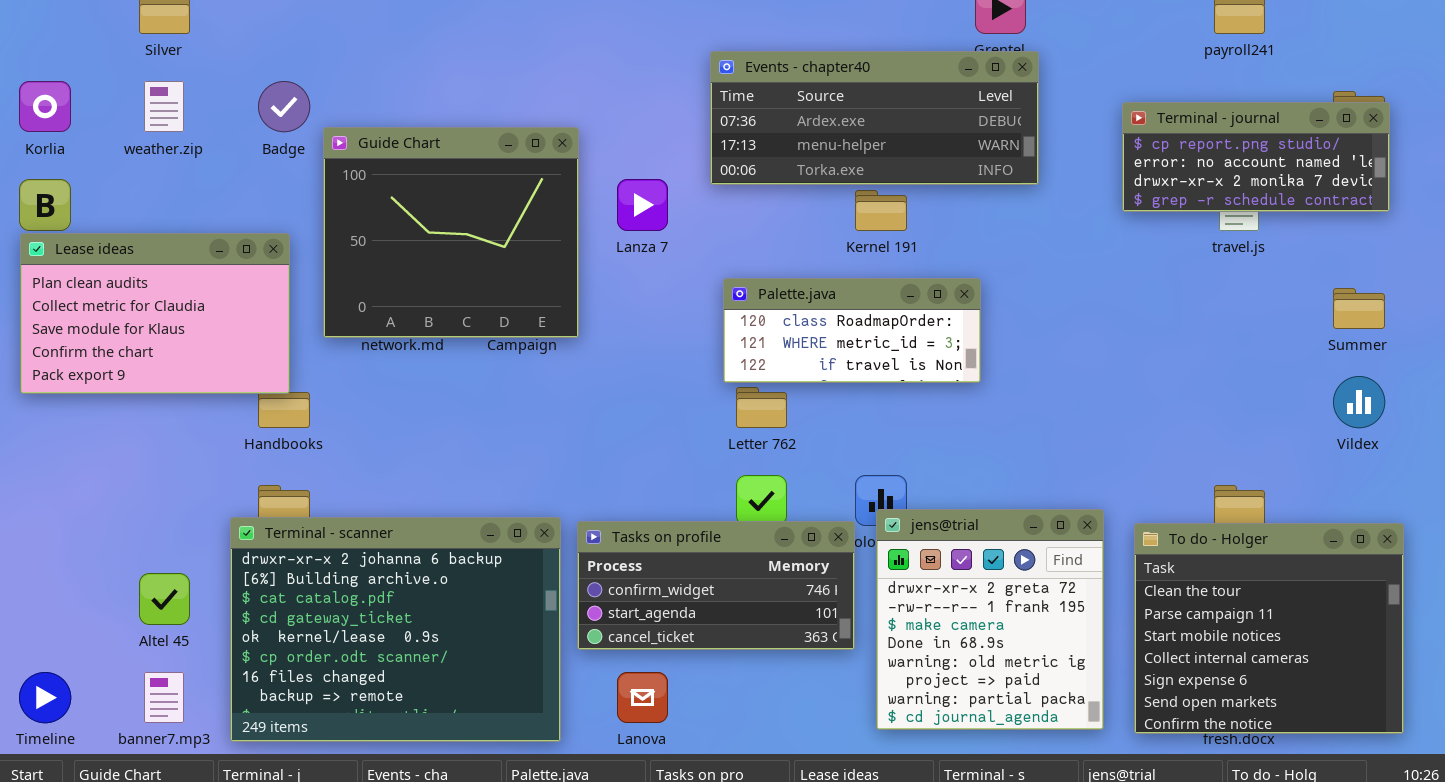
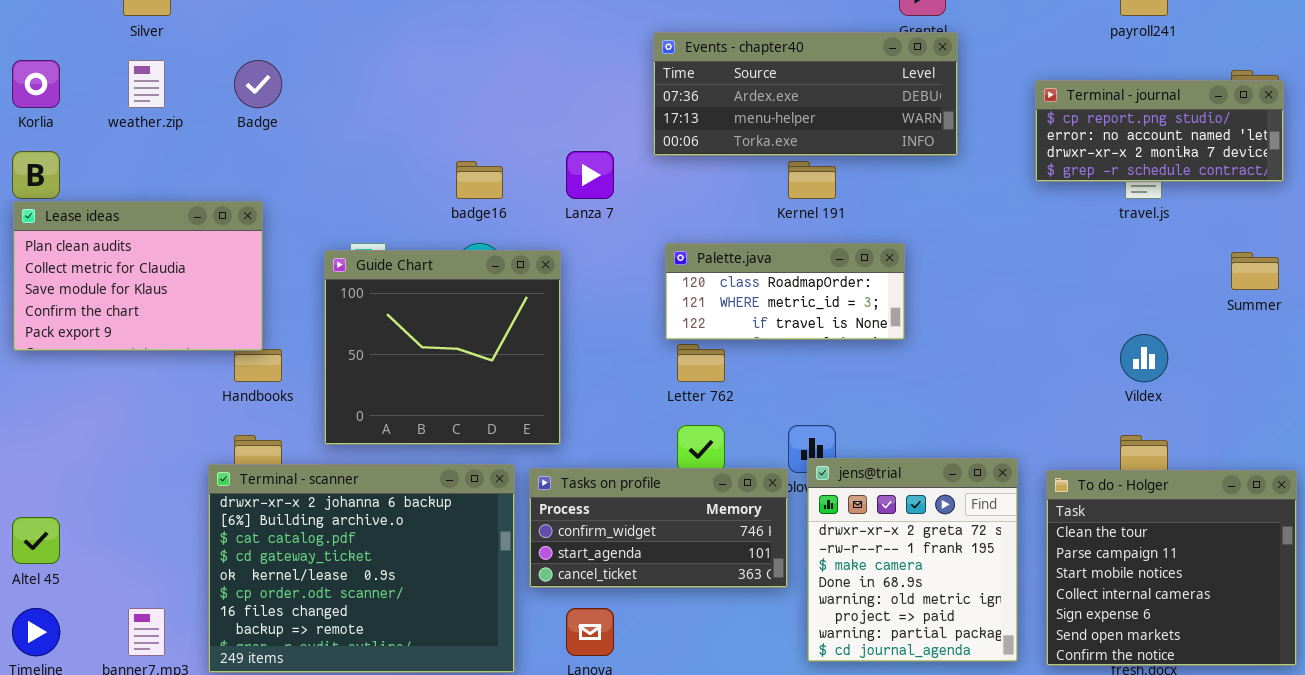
Guide Chart: [323,127,579,338] -> [324,250,561,445], moved
Vildex: [1333,376,1385,428] -> [1120,334,1168,382], moved
Altel 45: [139,573,190,625] -> [12,517,60,564], moved

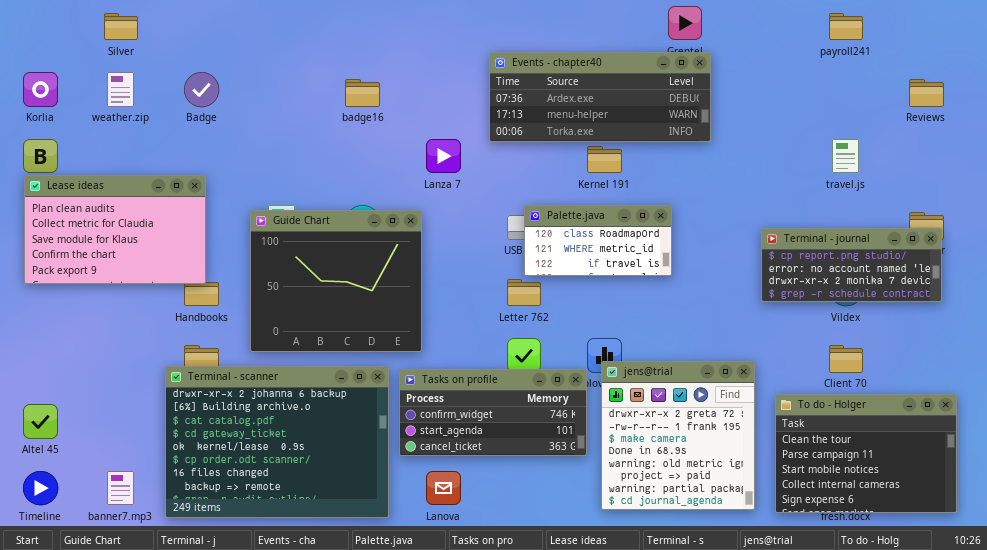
Terminal - journal: [1035,80,1284,182] -> [761,228,942,302], moved
badge16: [456,161,503,199] -> [345,79,380,107], moved
Palette.java: [665,243,905,340] -> [524,205,672,276], resized
To do - Holger: [1046,470,1297,666] -> [775,394,957,513], resized

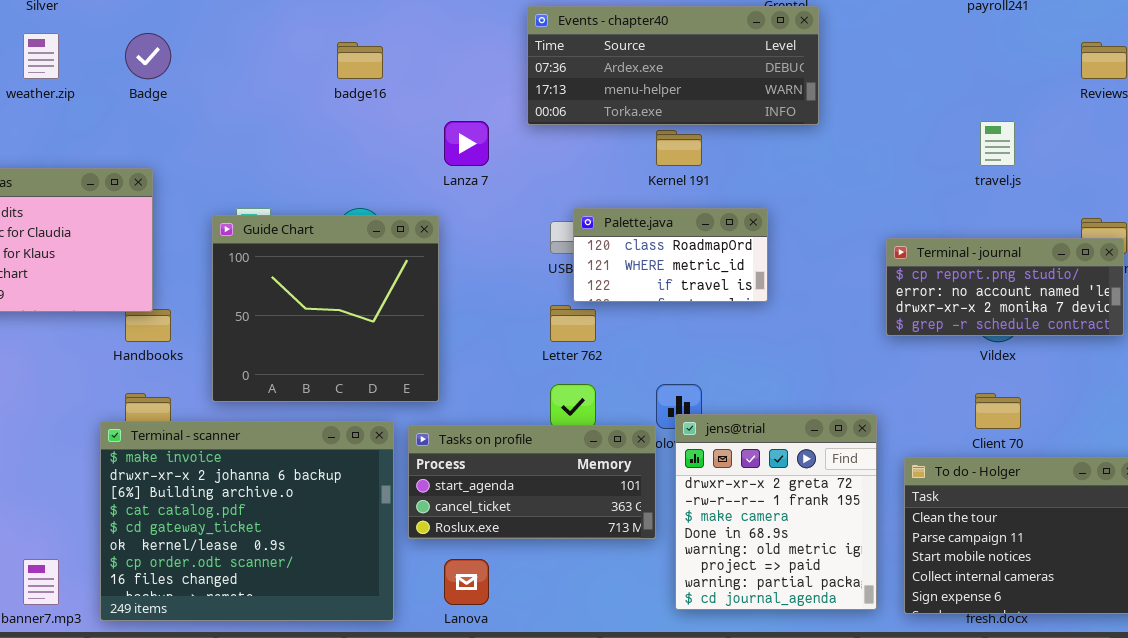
Terminal - scanner: [165,366,389,518] -> [100,421,394,621], scrolled up 1 row
Tasks on profile: [399,369,587,456] -> [408,425,656,539], scrolled down 1 row

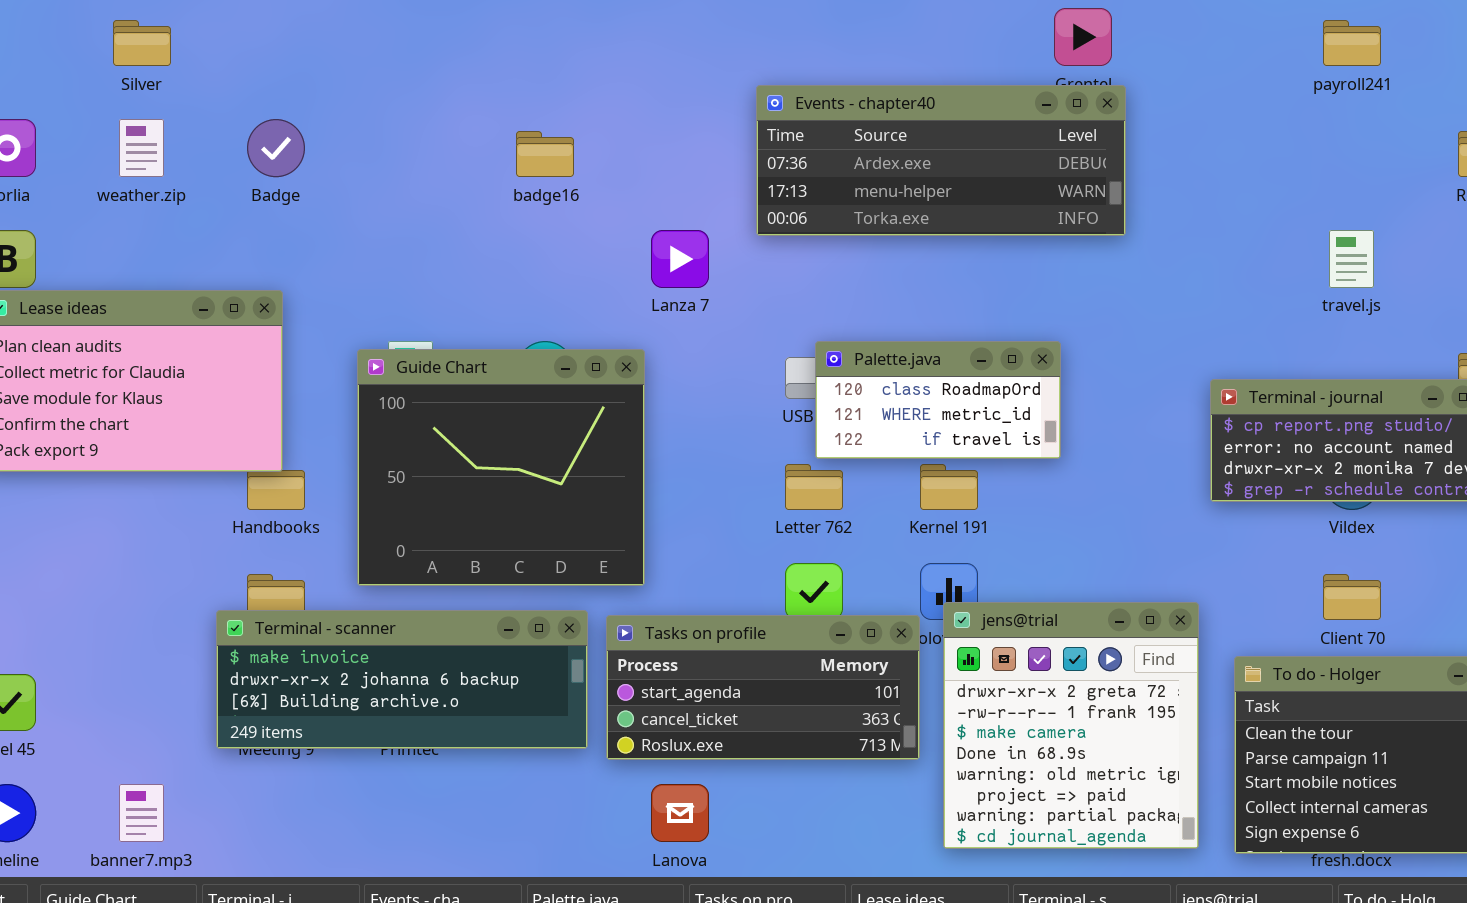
Kernel 191: [656,130,702,166] -> [920,464,978,510], moved
Terminal - scanner: [100,421,394,621] -> [216,610,588,749], resized

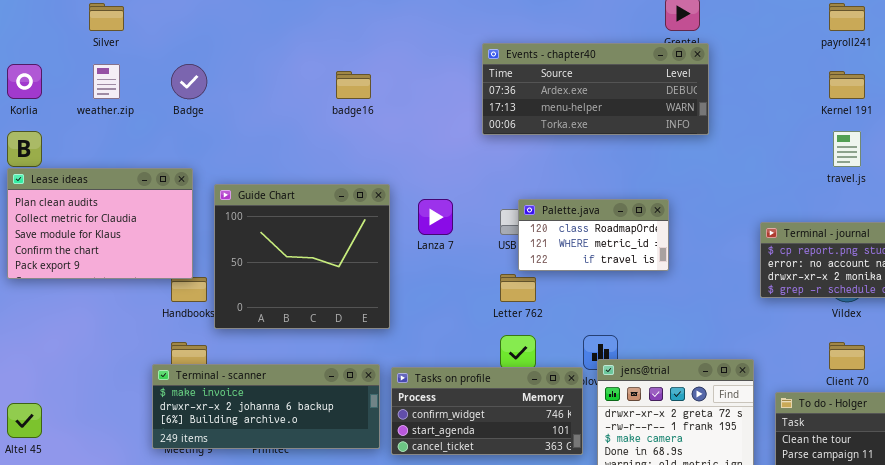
Lanza 7: [651,230,709,288] -> [418,199,453,235], moved
Guide Chart: [357,349,645,586] -> [214,184,390,329], moved
Kernel 191: [920,464,978,510] -> [829,71,865,99], moved
Tasks on profile: [606,615,920,760] -> [391,367,583,455], scrolled up 1 row

